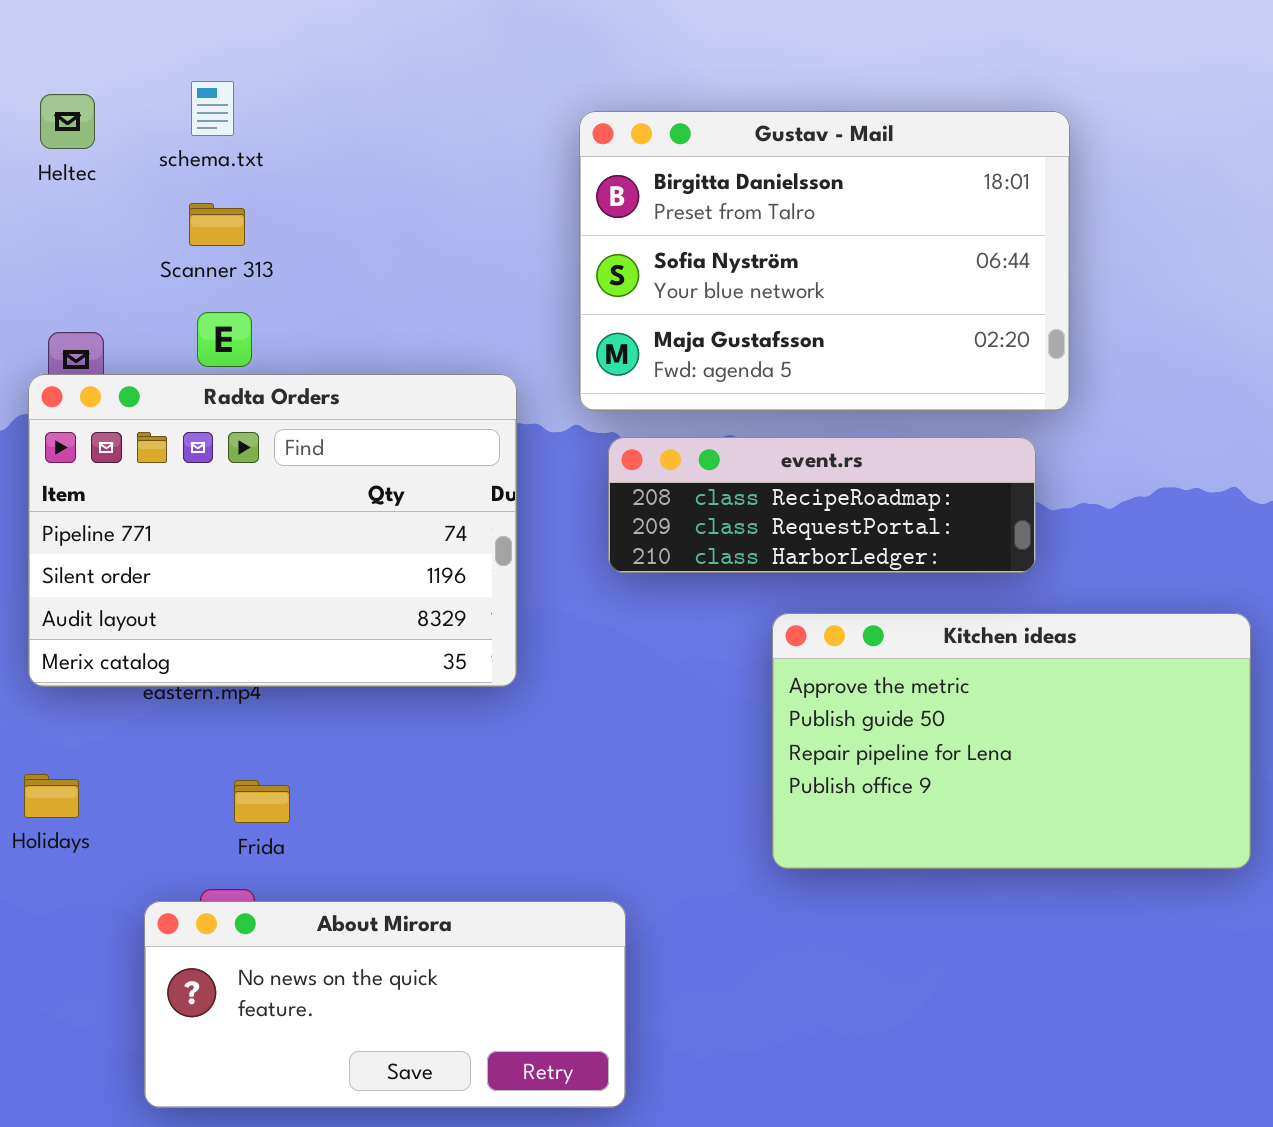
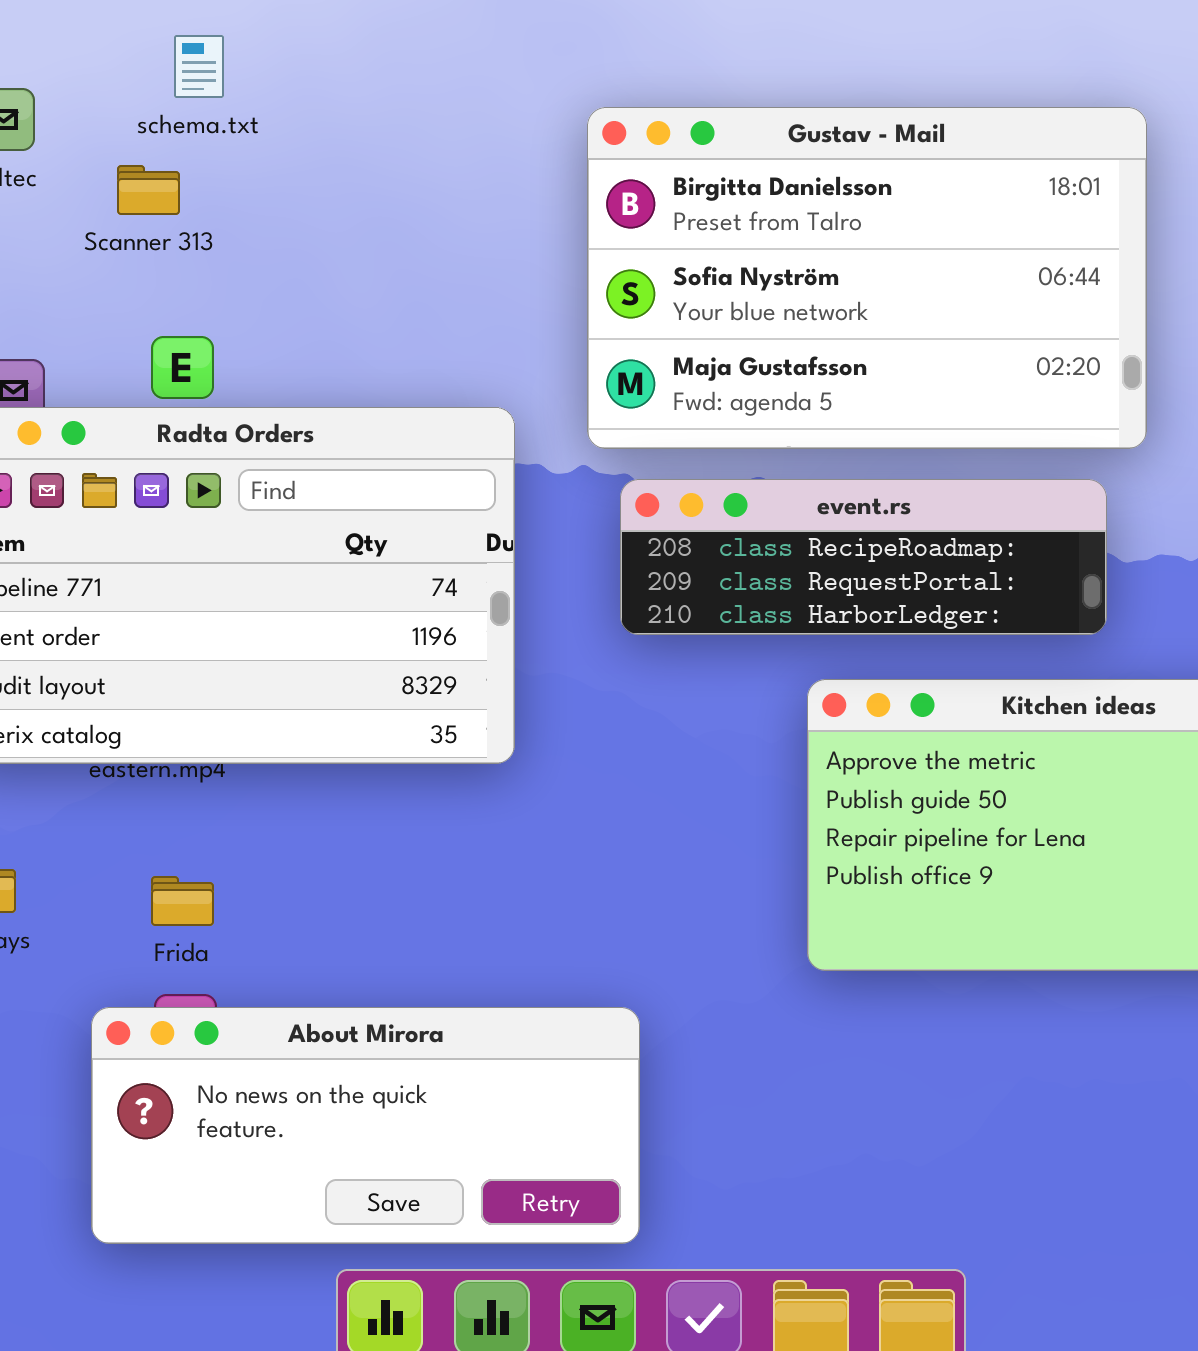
schema.txt: [191,81,234,136] -> [174,35,224,98], moved
Scanner 313: [189,203,245,246] -> [117,165,180,215], moved
Frida: [234,780,290,823] -> [151,876,214,926], moved

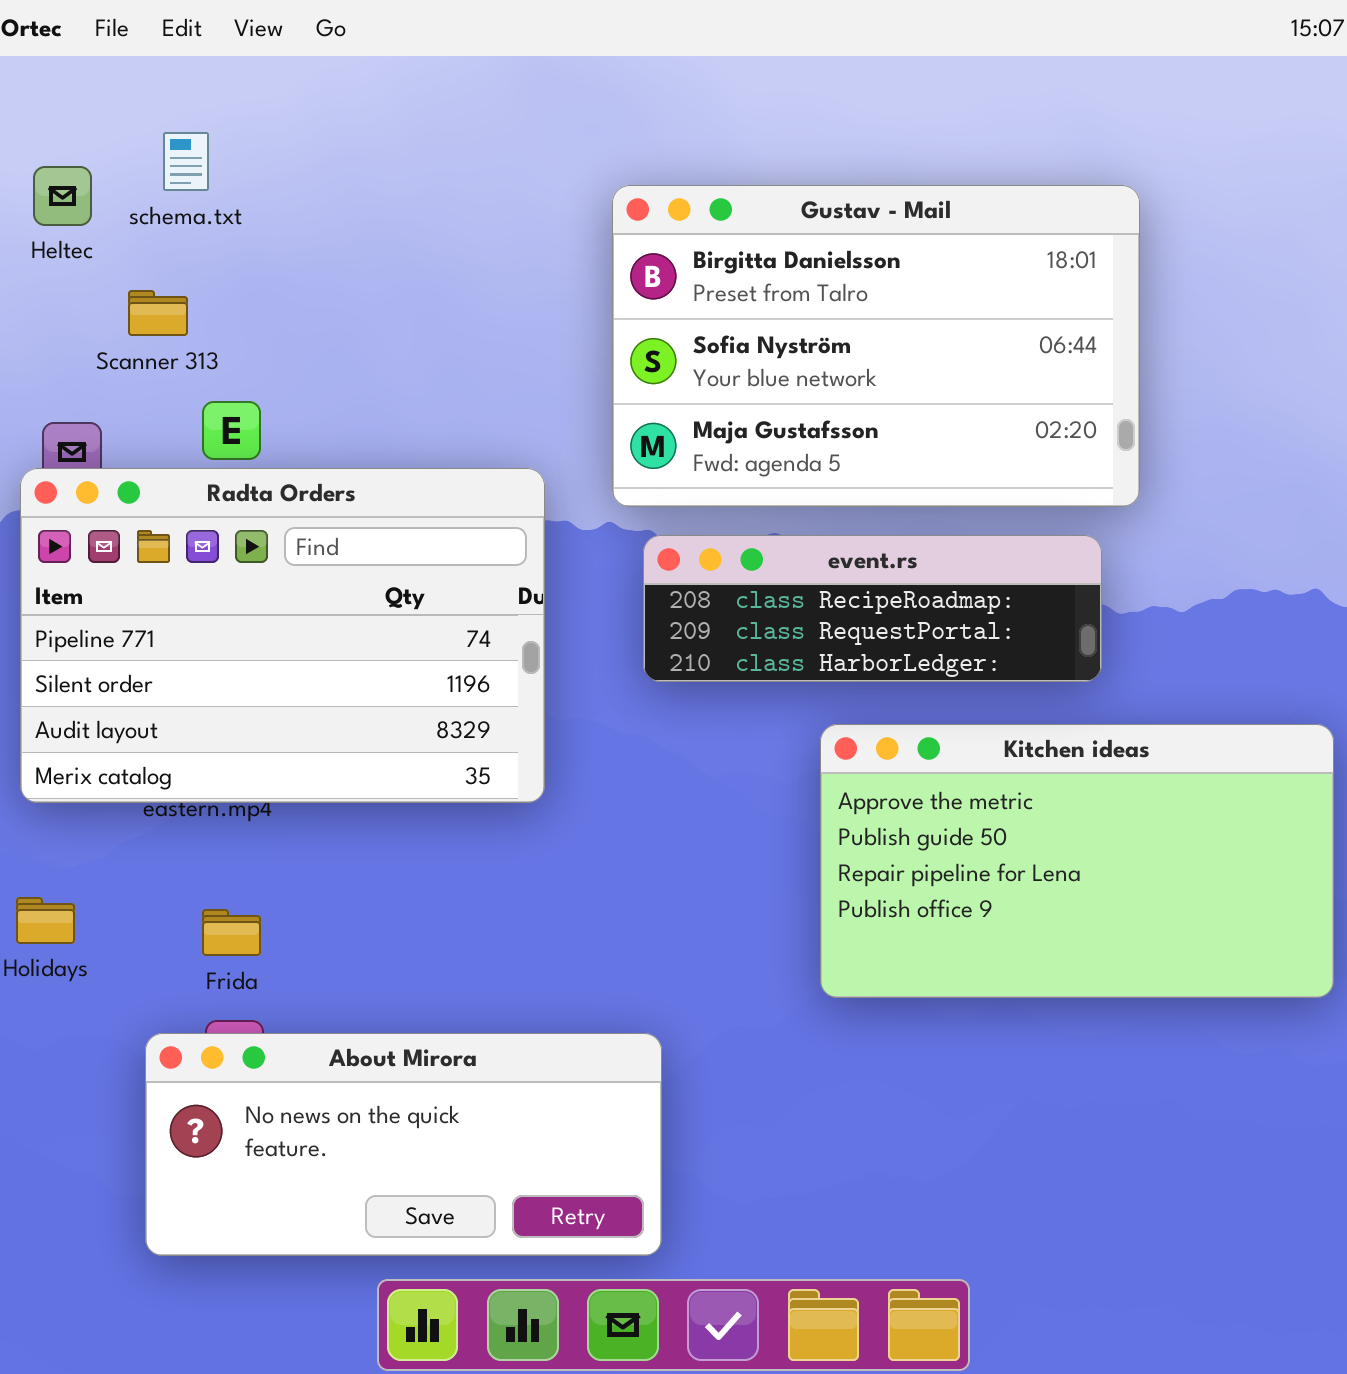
schema.txt: [174,35,224,98] -> [163,132,209,191], moved
Scanner 313: [117,165,180,215] -> [128,290,188,336], moved

